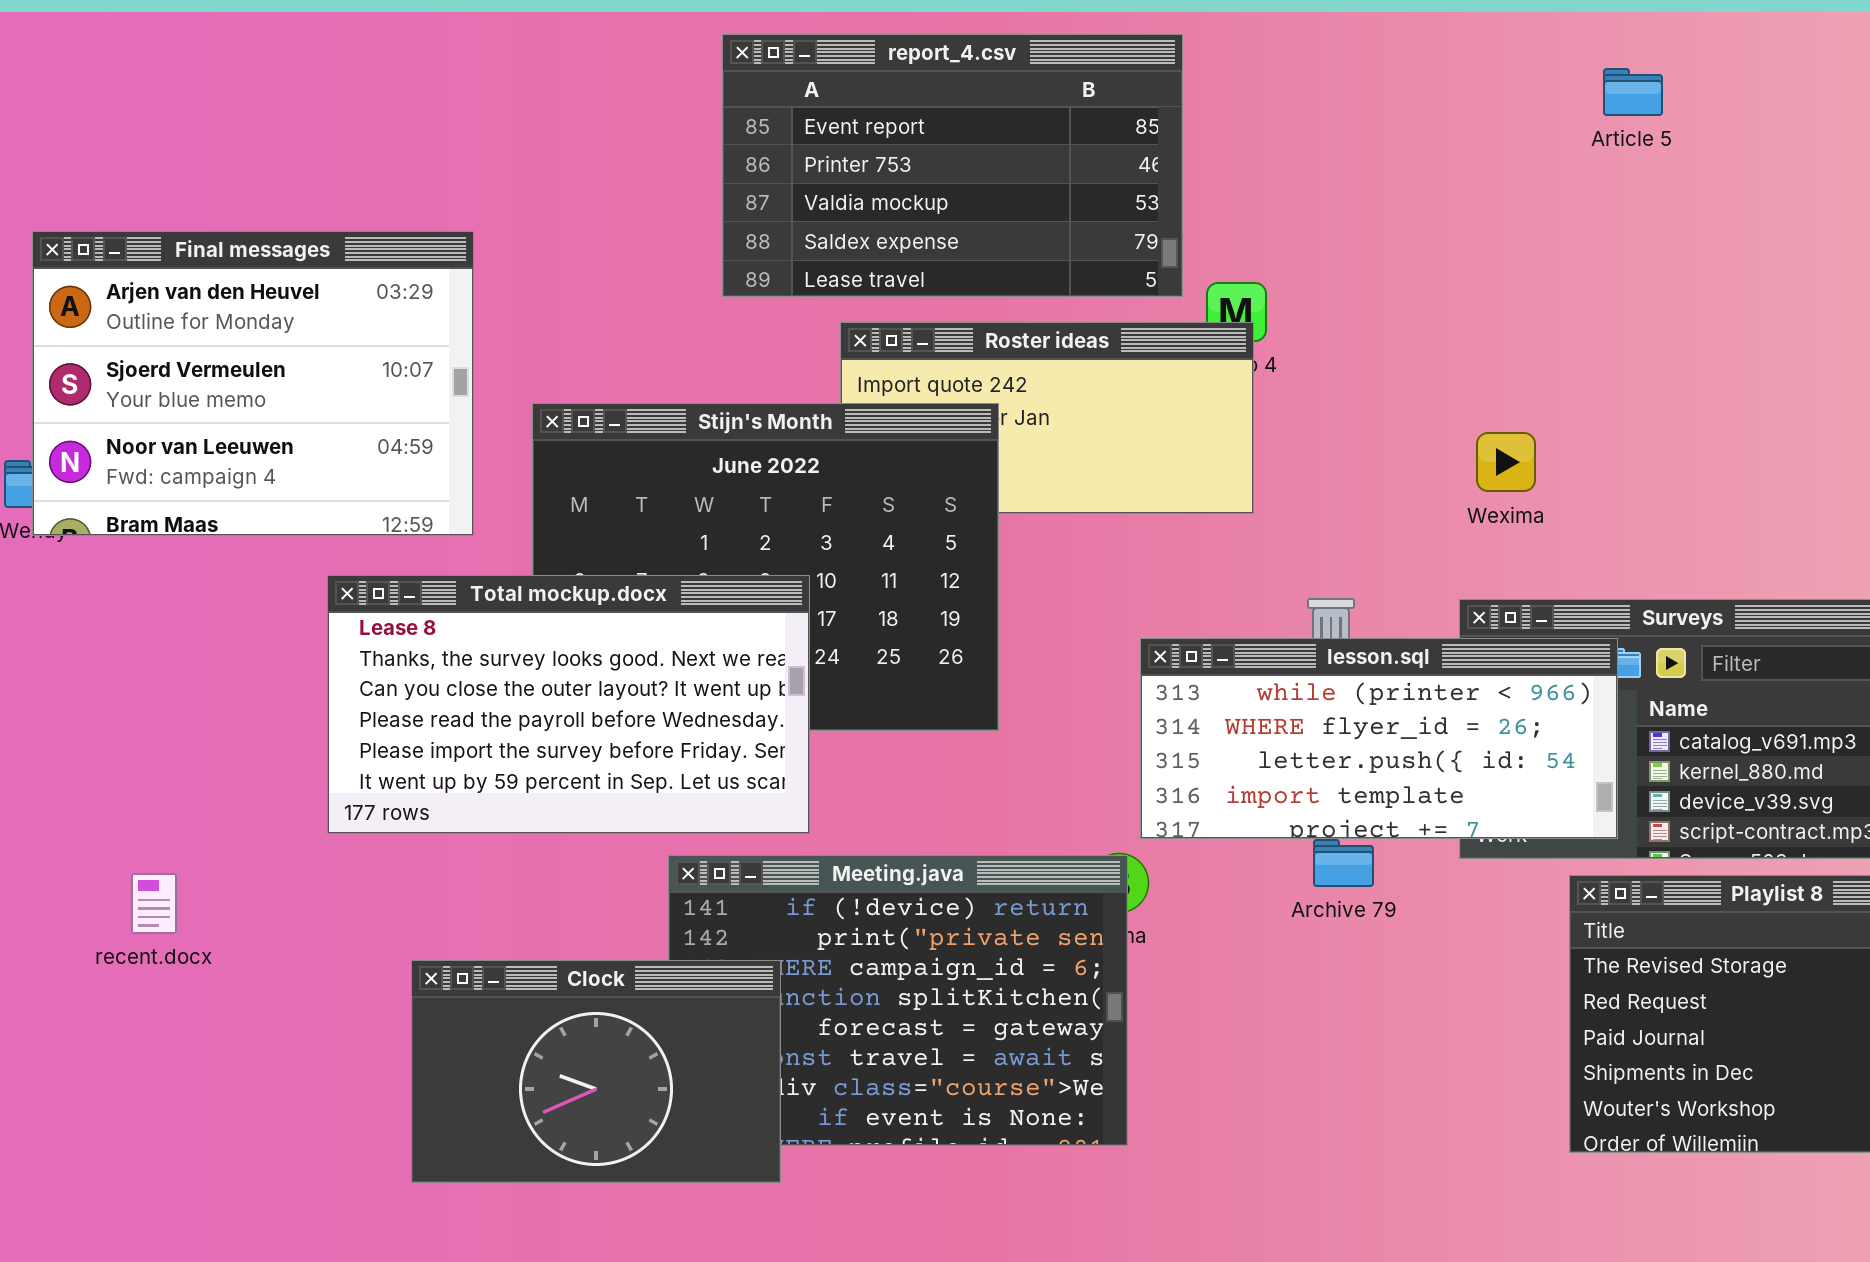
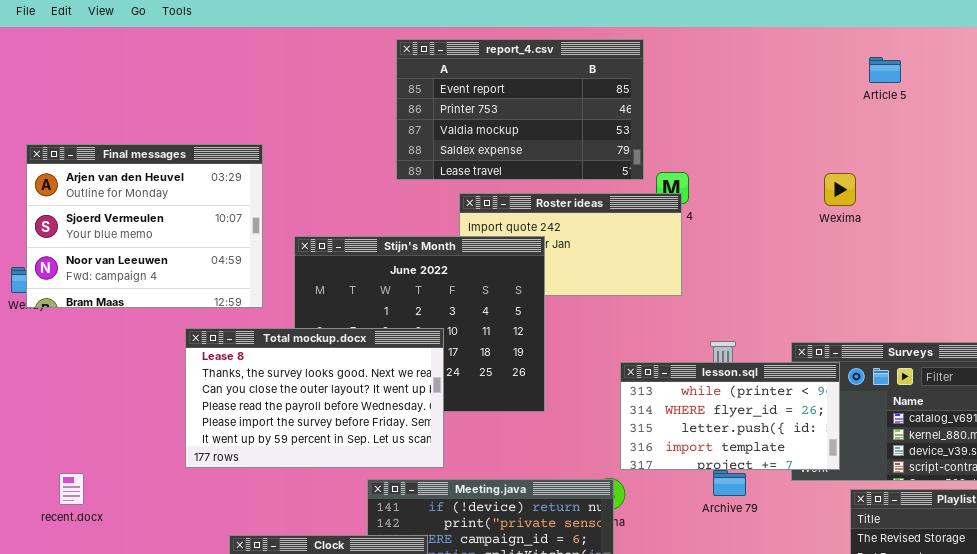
Wexima: [1476,432,1536,492] -> [824,173,856,206], moved
lesson.sql: [1140,638,1618,839] -> [620,362,840,470], resized
recent.docx: [131,873,177,934] -> [59,473,84,505], moved

